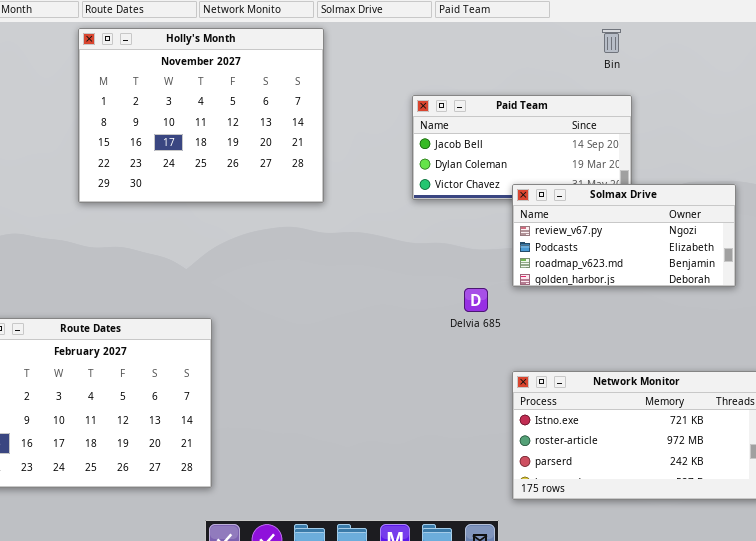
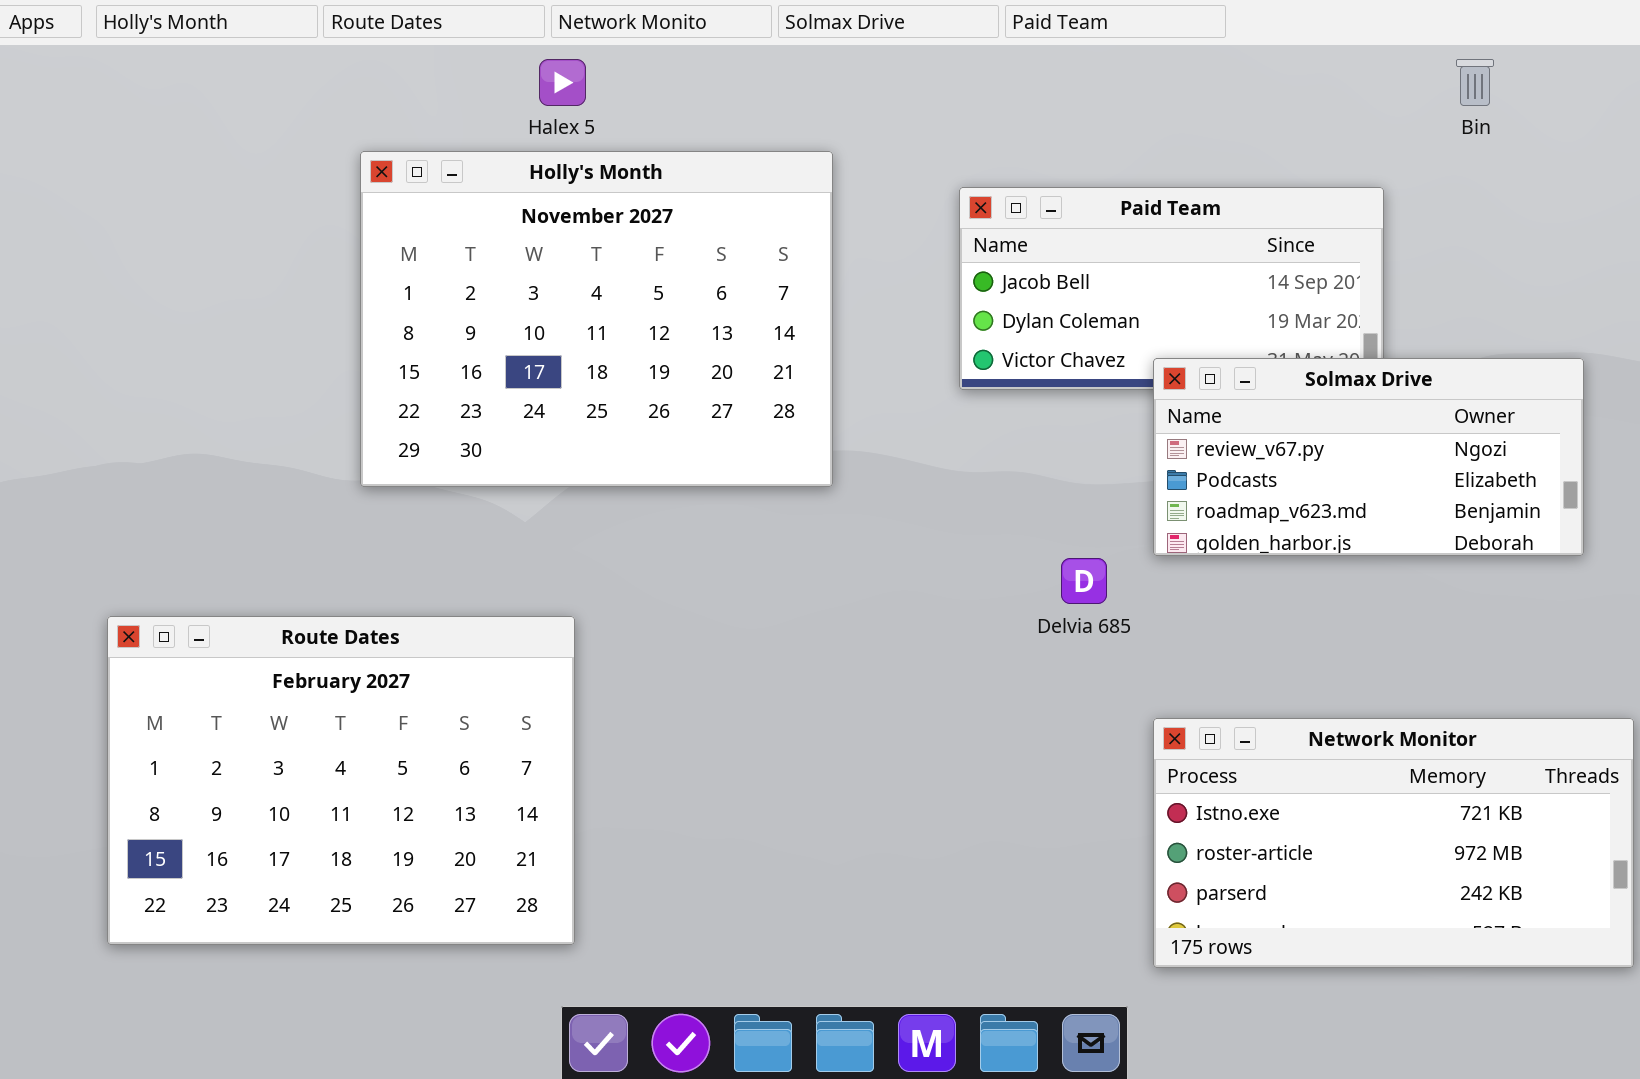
Holly's Month: [78,28,324,203] -> [360,151,833,487], moved
Bin: [602,29,621,53] -> [1456,59,1494,106], moved

